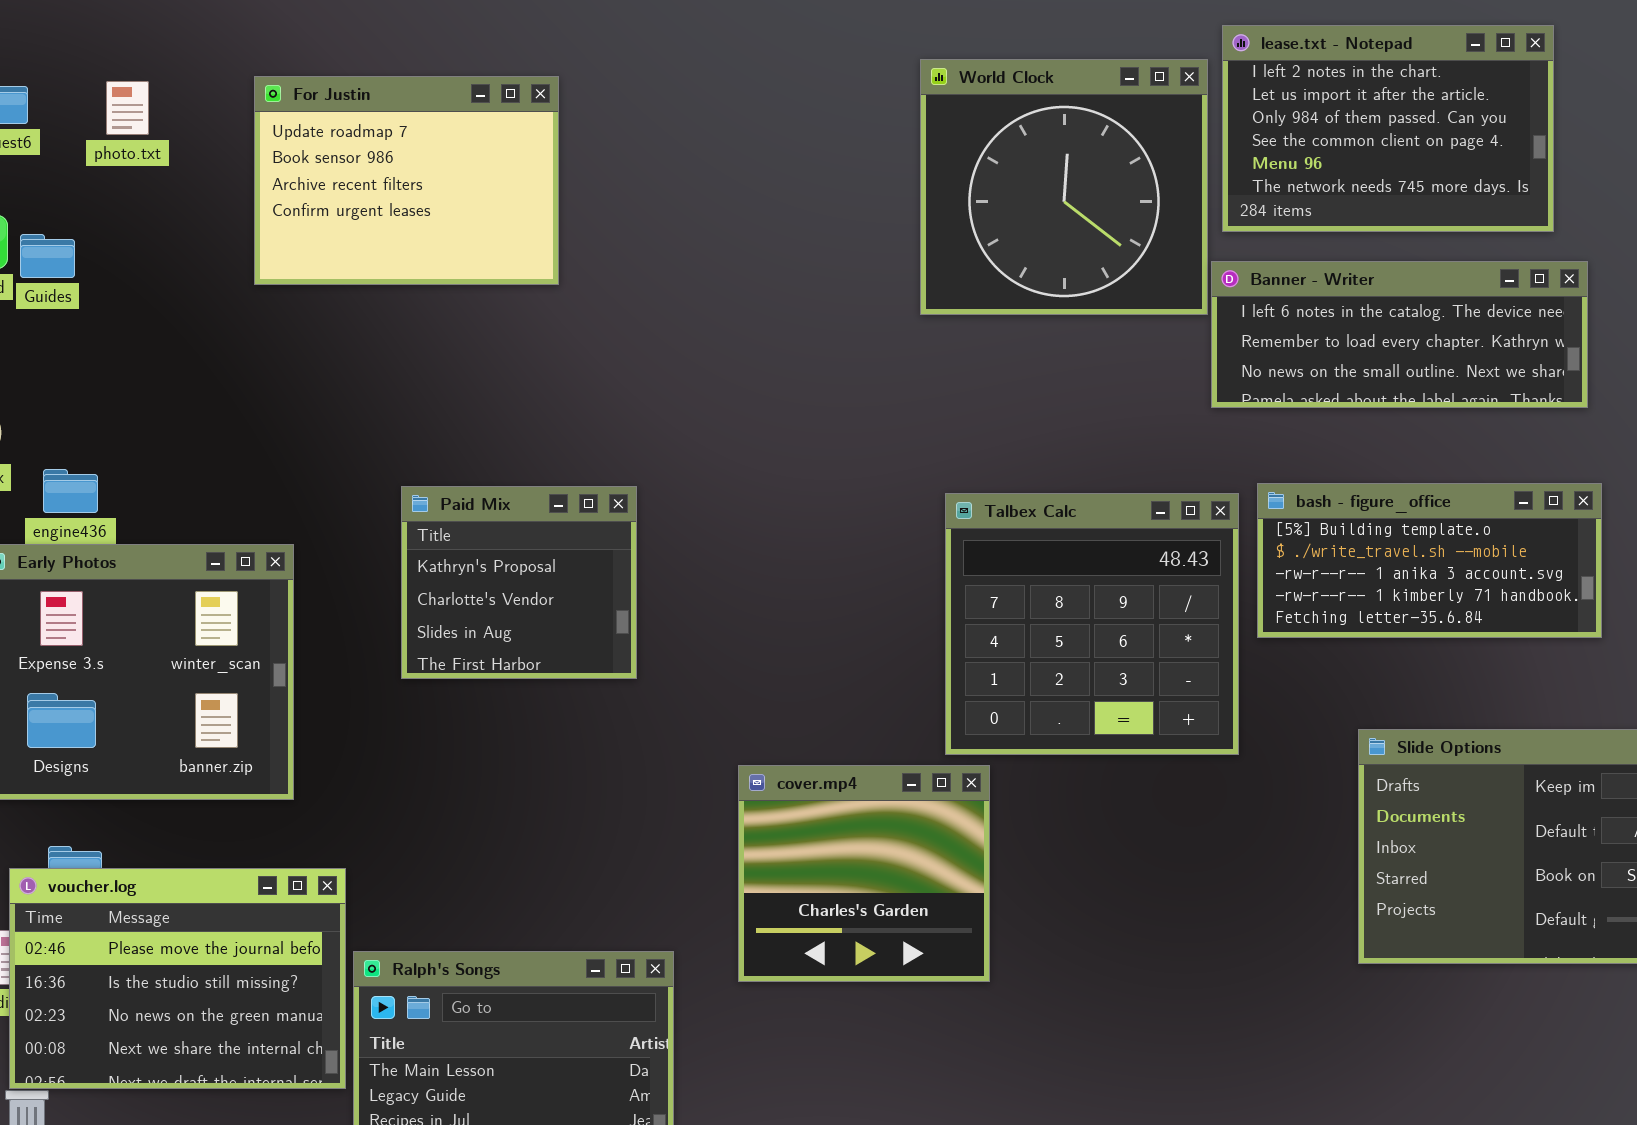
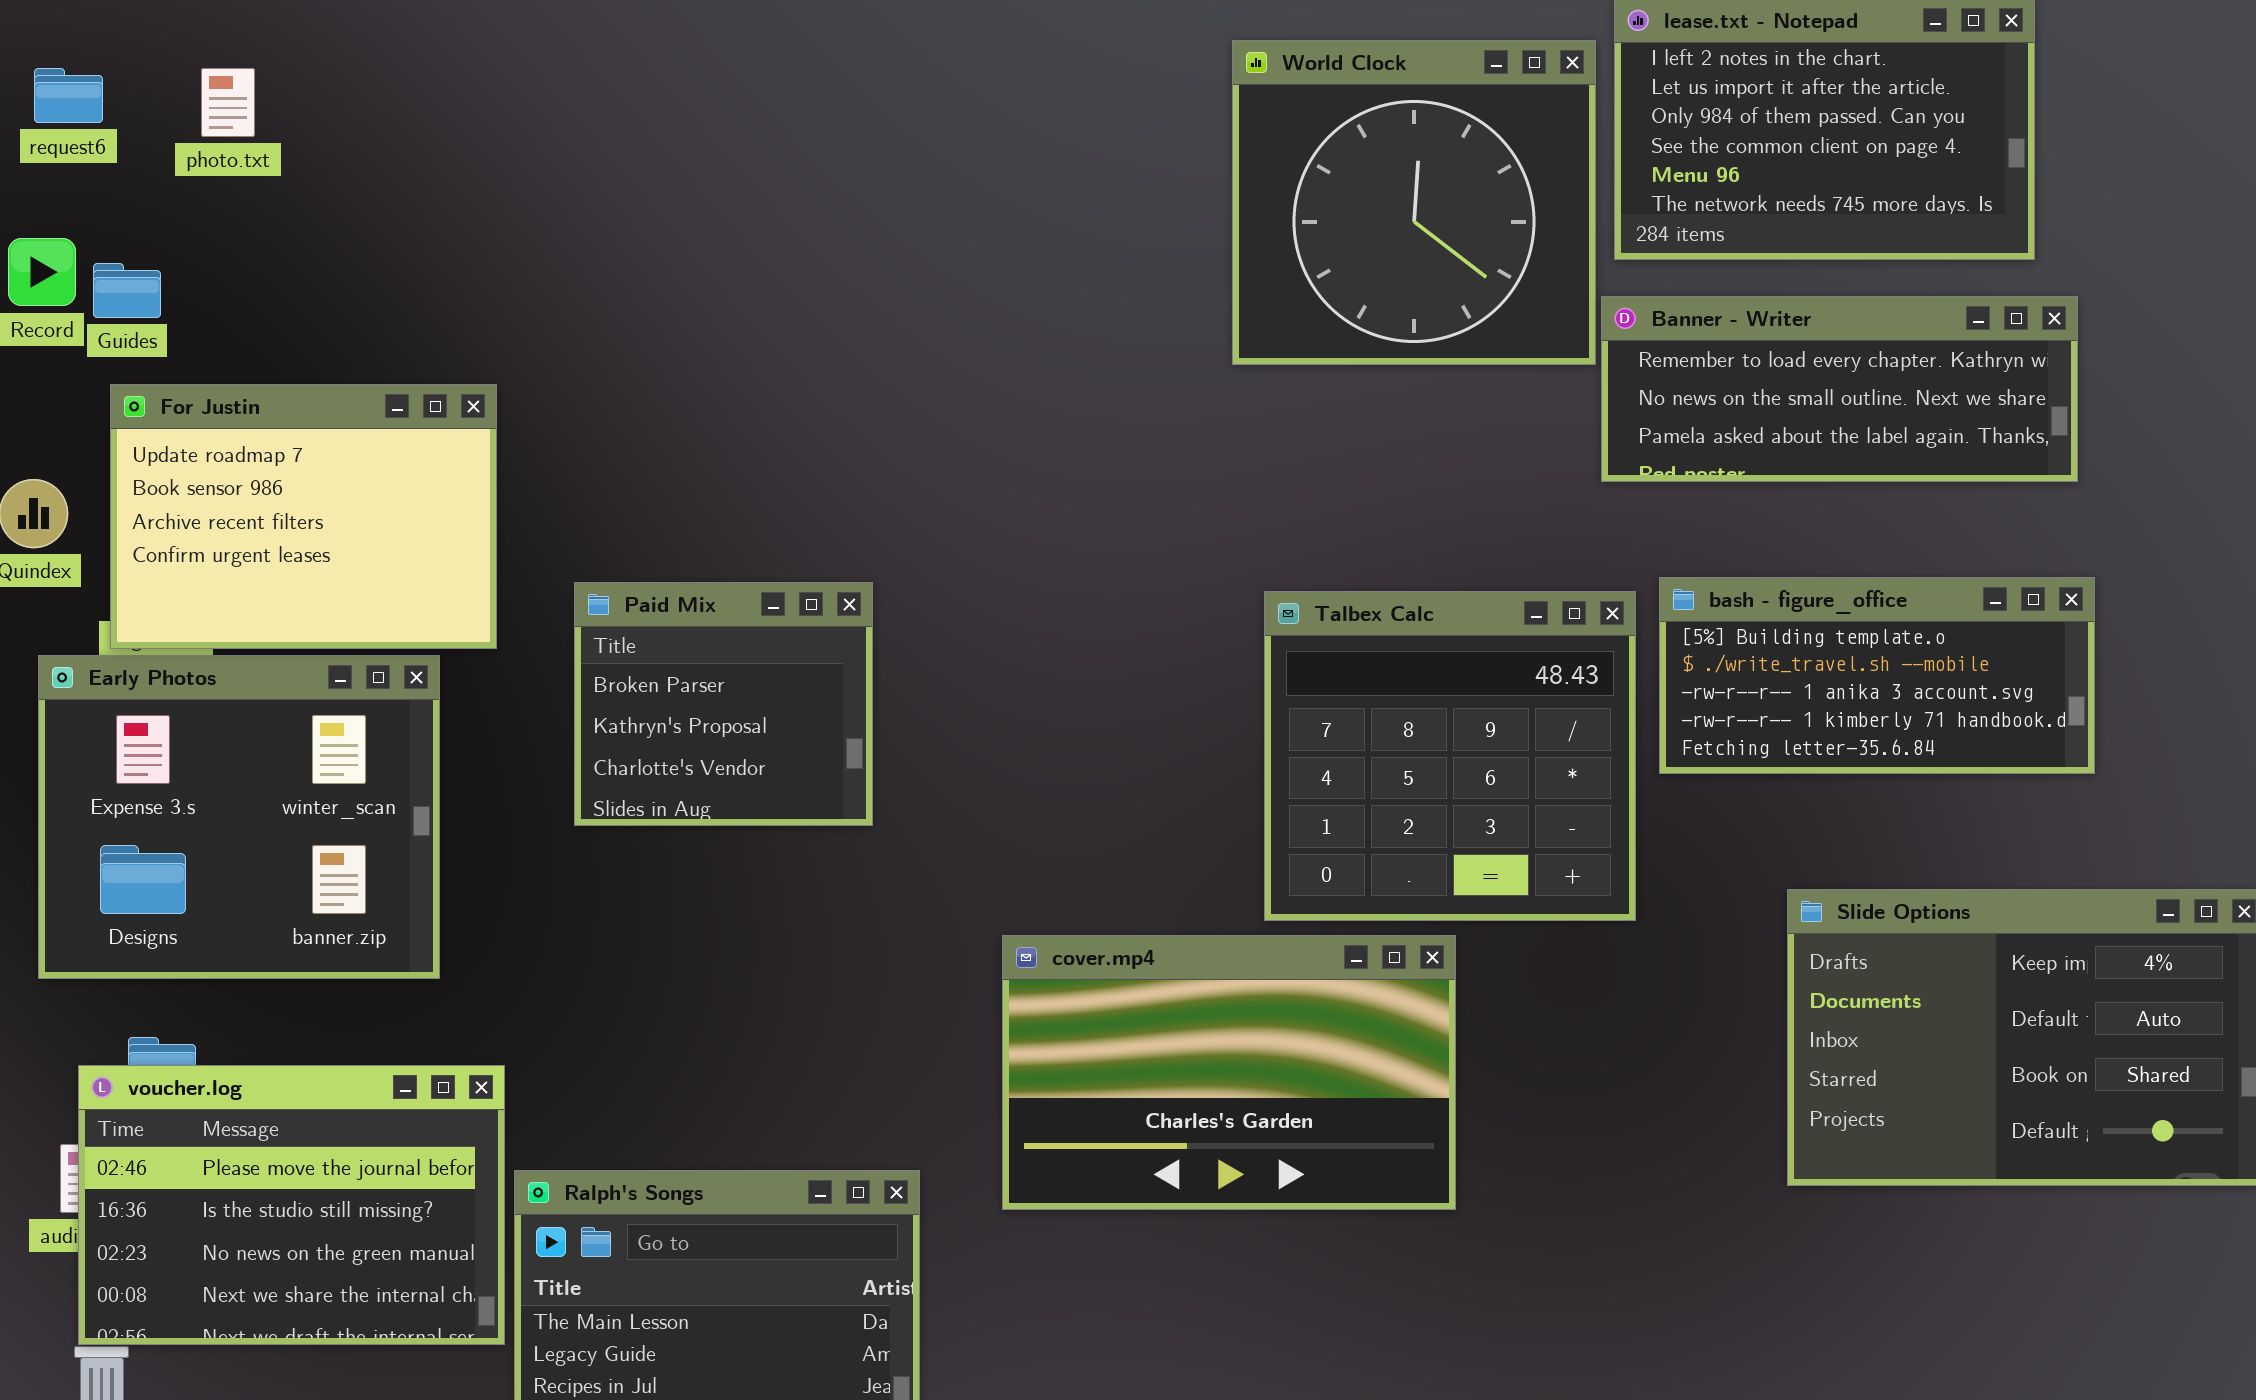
For Justin: [254,76,559,285] -> [110,384,497,649], moved
Banner - Writer: [1211,261,1588,408] -> [1601,296,2078,482], scrolled down 1 row
Paid Mix: [401,486,637,679] -> [574,582,873,826], scrolled up 1 row
cover.mp4: [738,765,990,982] -> [1002,935,1456,1210], resized

